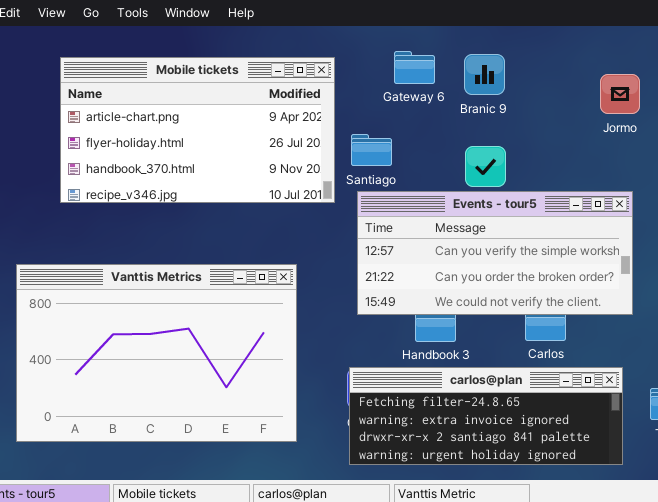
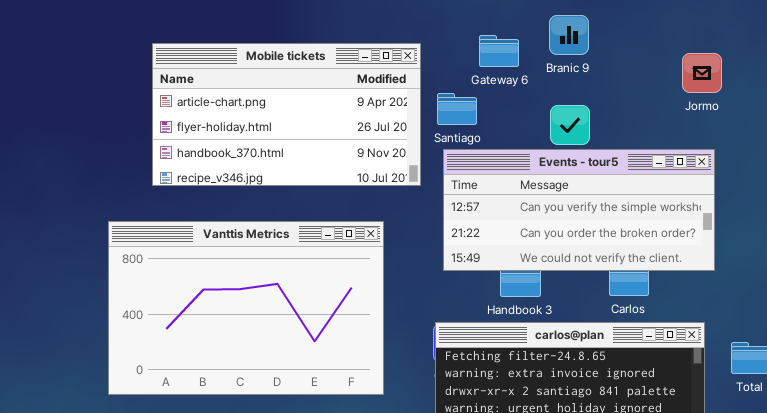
Gateway 6: [394,51,435,84] -> [479,35,519,67], moved
Mobile tickets: [60,57,335,203] -> [152,43,421,186], moved
Jormo: [600,74,640,114] -> [682,53,722,93], moved

